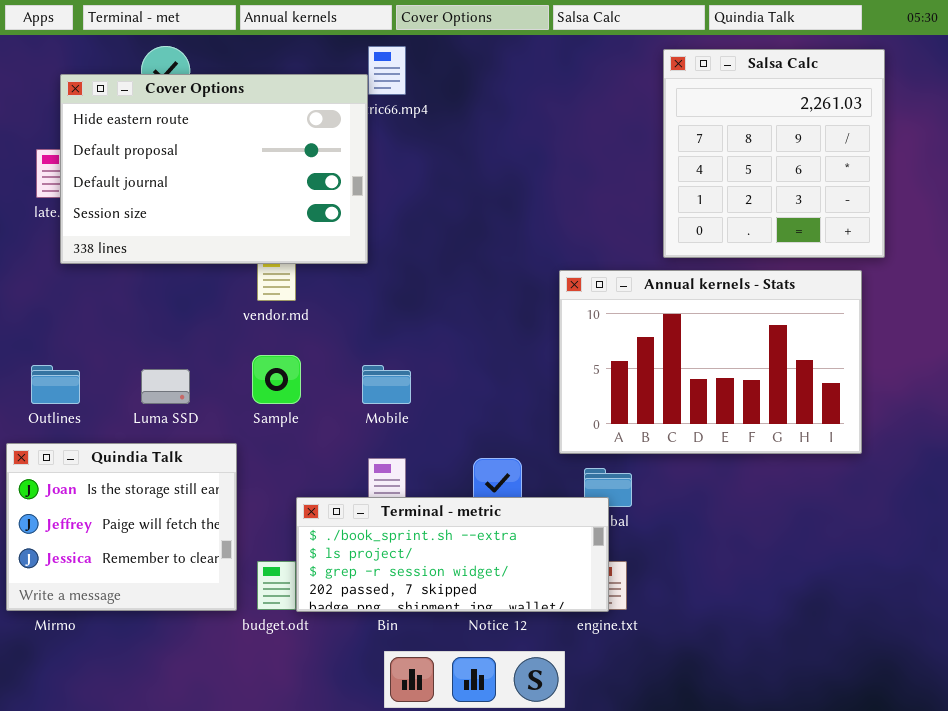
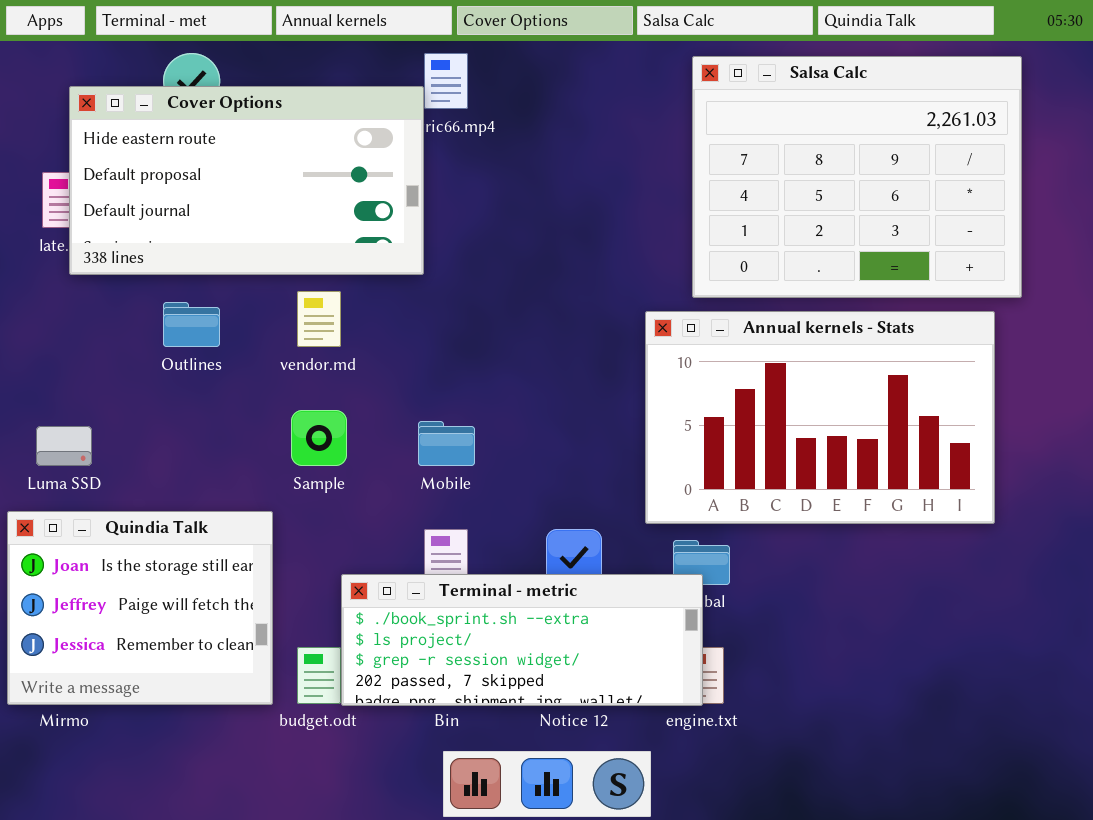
Salsa Calc: [663,49,885,258] -> [692,56,1022,298], resized
Cover Options: [60,74,368,264] -> [69,86,424,275], resized
Outlines: [31,365,80,404] -> [163,302,220,347], moved
Luma SSD: [141,369,190,404] -> [36,426,92,466], moved

